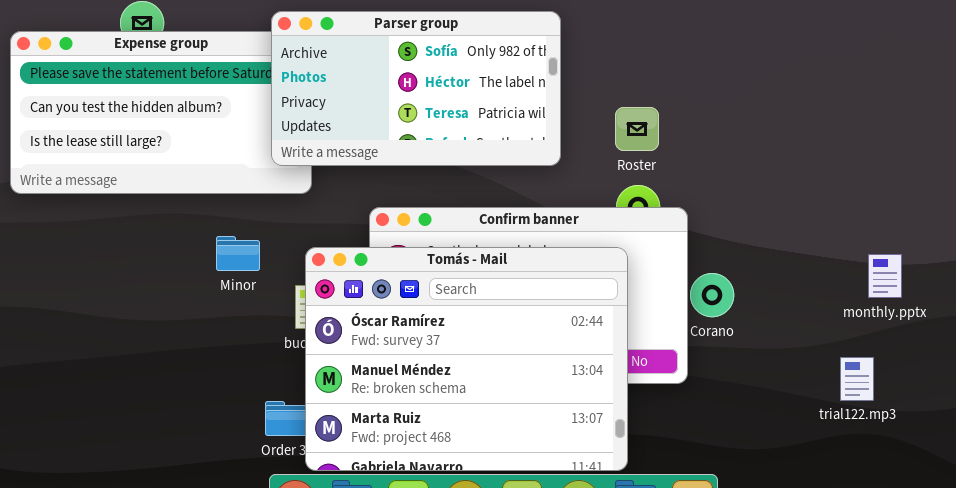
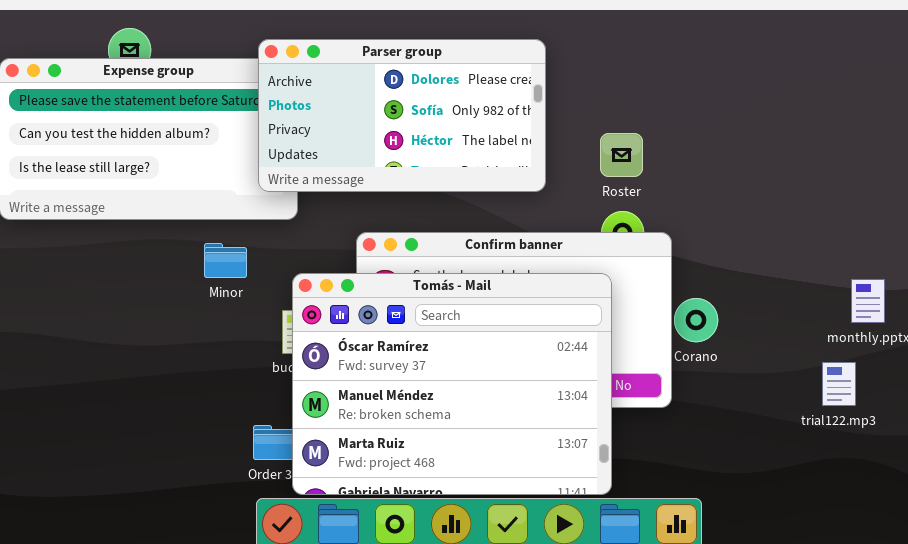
Parser group: [271,11,561,166] -> [258,39,546,192], scrolled up 1 row
Minor: [216,236,260,271] -> [204,243,247,278], moved
trial122.mp3: [840,357,874,401] -> [822,362,856,406], moved

